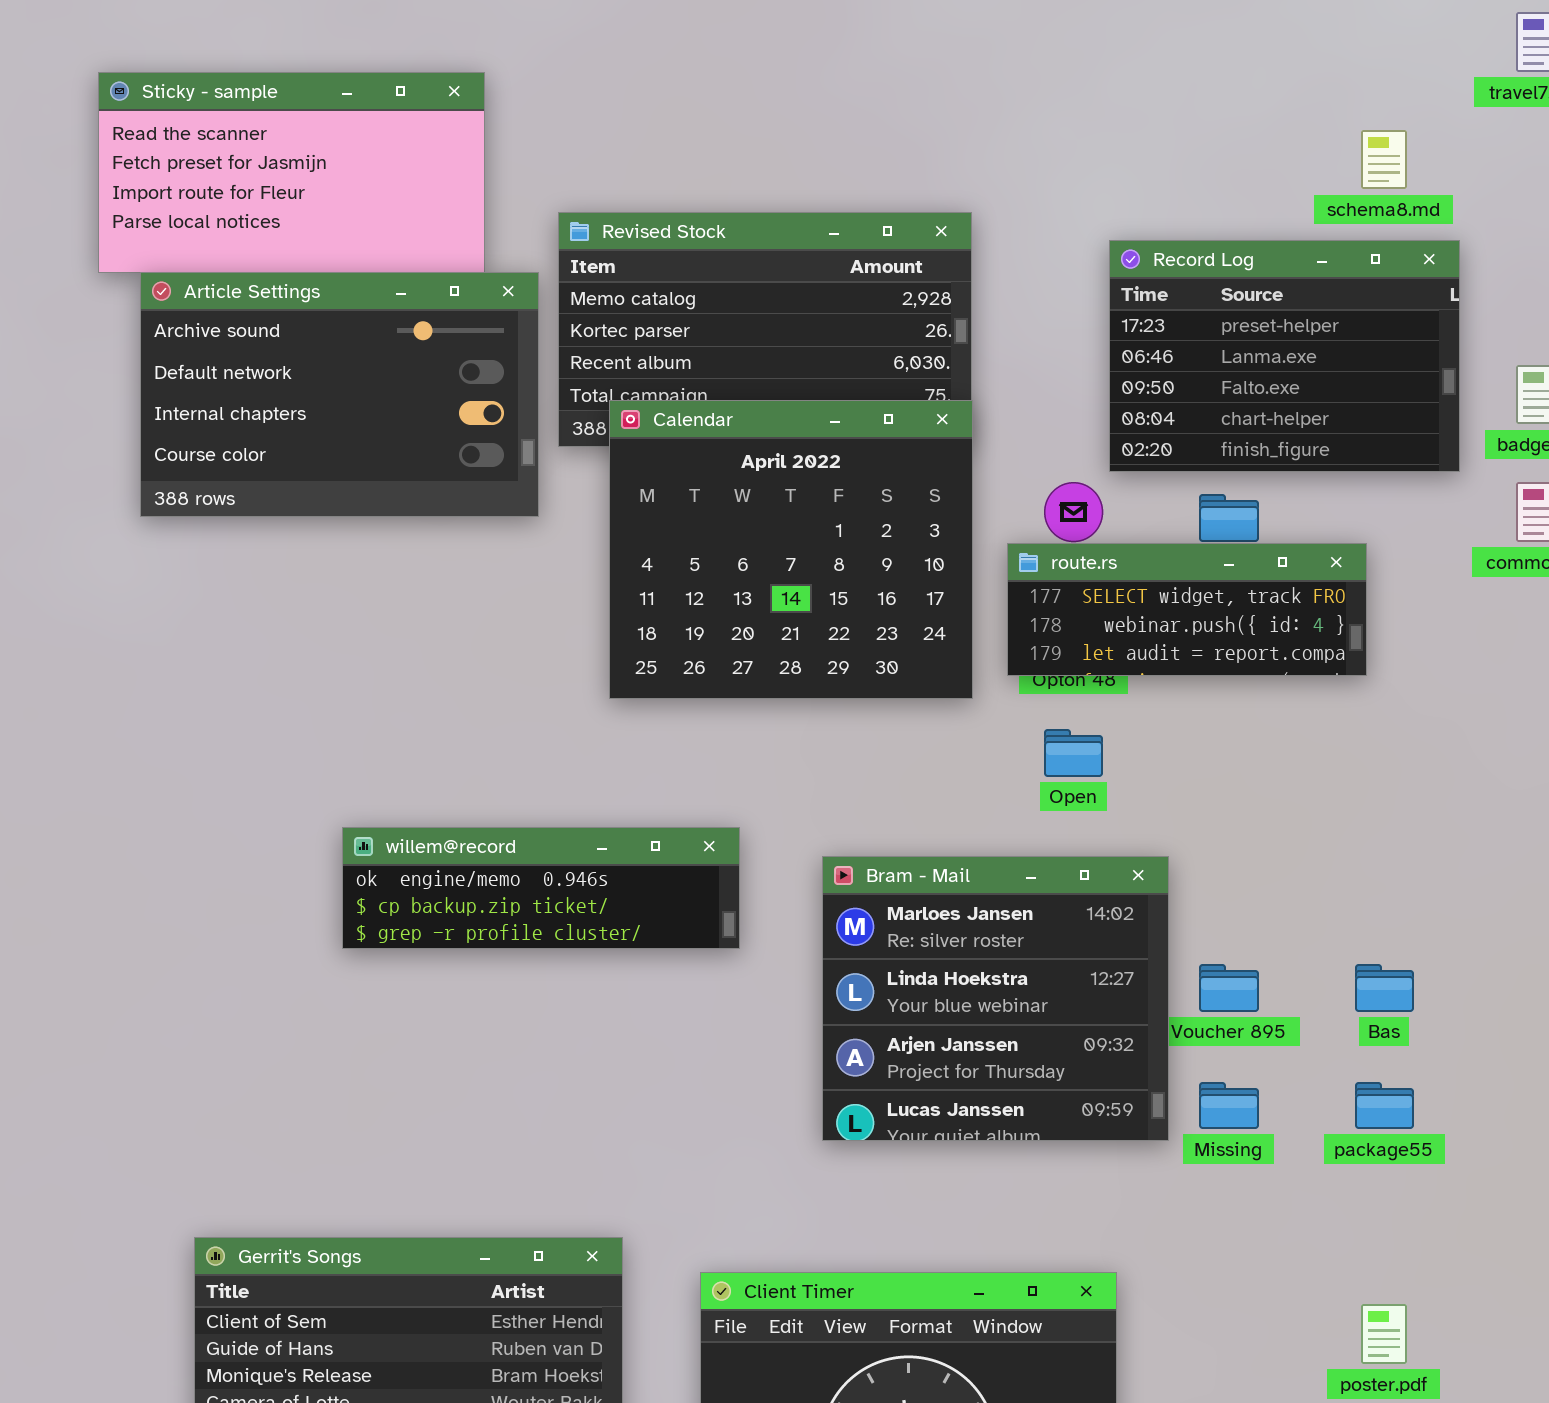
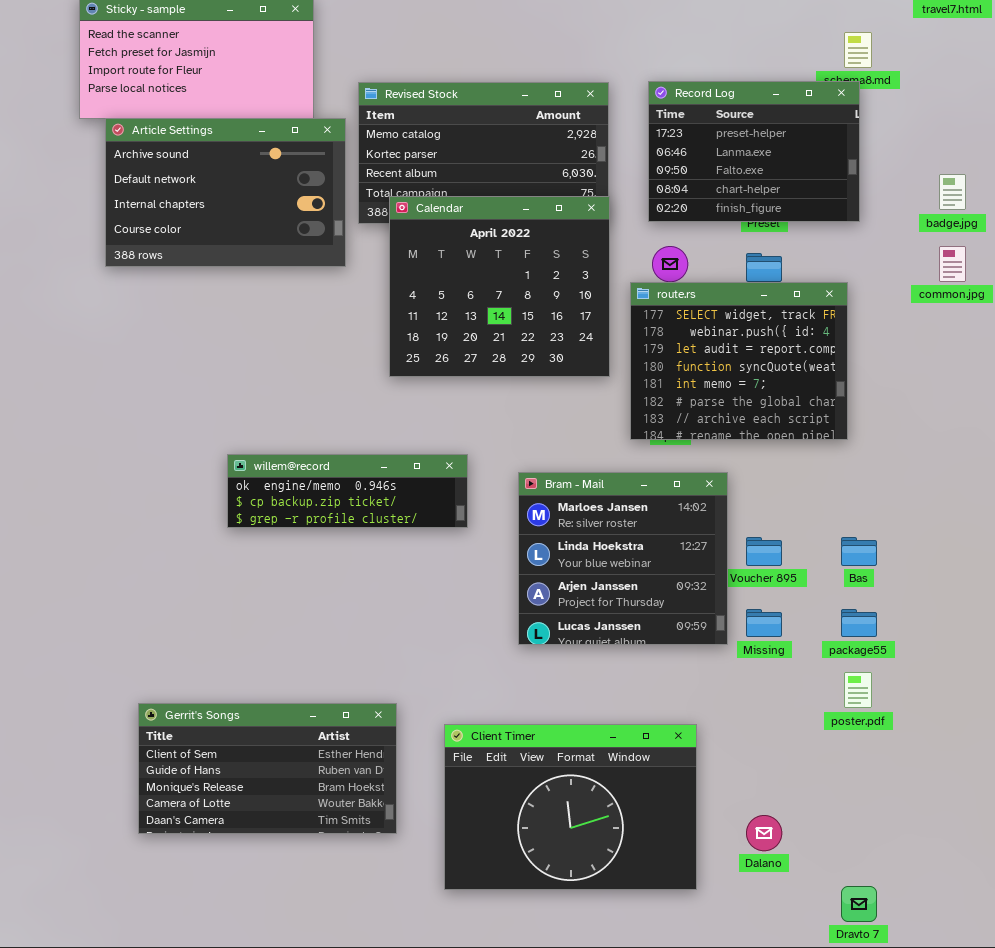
Record Log: [1109,240,1460,472] -> [648,81,860,222], moved
route.rs: [1007,543,1367,676] -> [630,282,848,440], resized
poster.pdf: [1361,1304,1407,1364] -> [844,672,872,708], moved

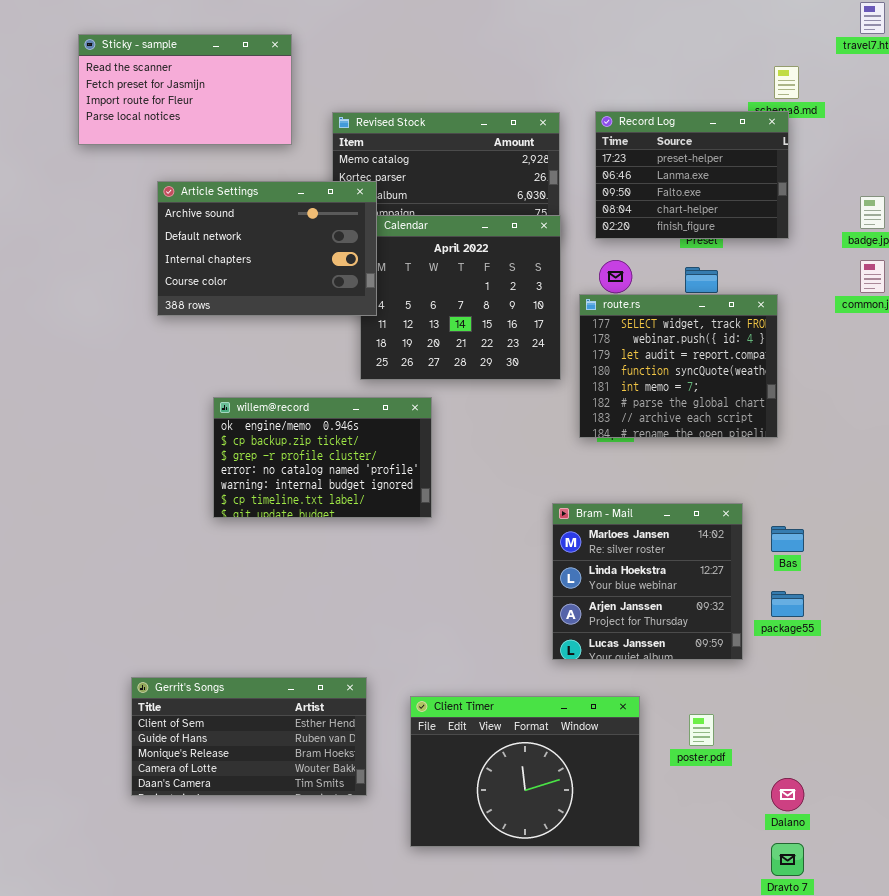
Article Settings: [105,118,346,267] -> [157,181,377,316], moved
willem@record: [227,454,468,528] -> [213,397,432,518], resized
Bram - Mail: [518,472,728,645] -> [552,503,743,660], moved
poster.pdf: [844,672,872,708] -> [689,714,714,746], moved
Dalano: [746,815,782,851] -> [771,778,804,811], moved

